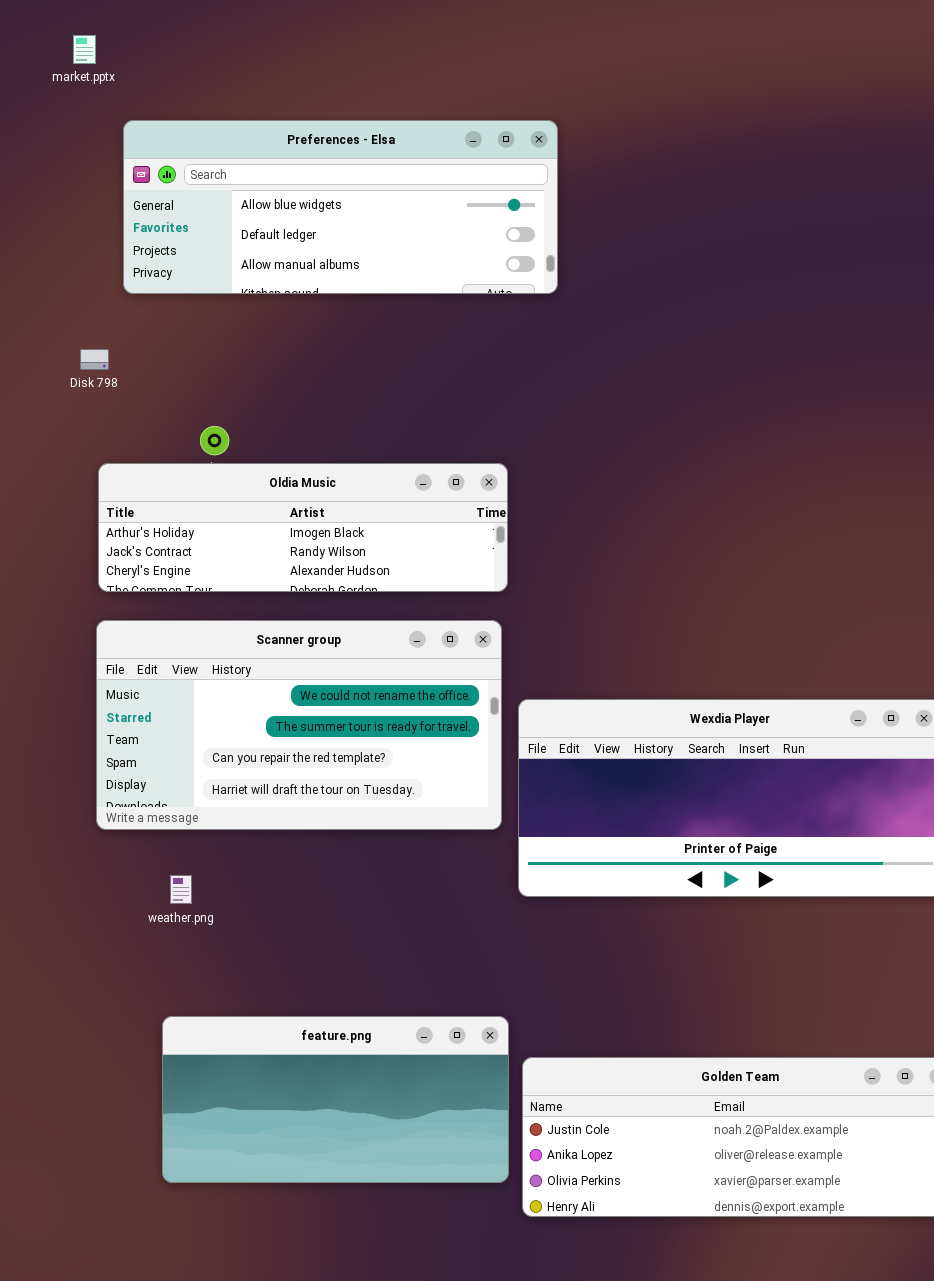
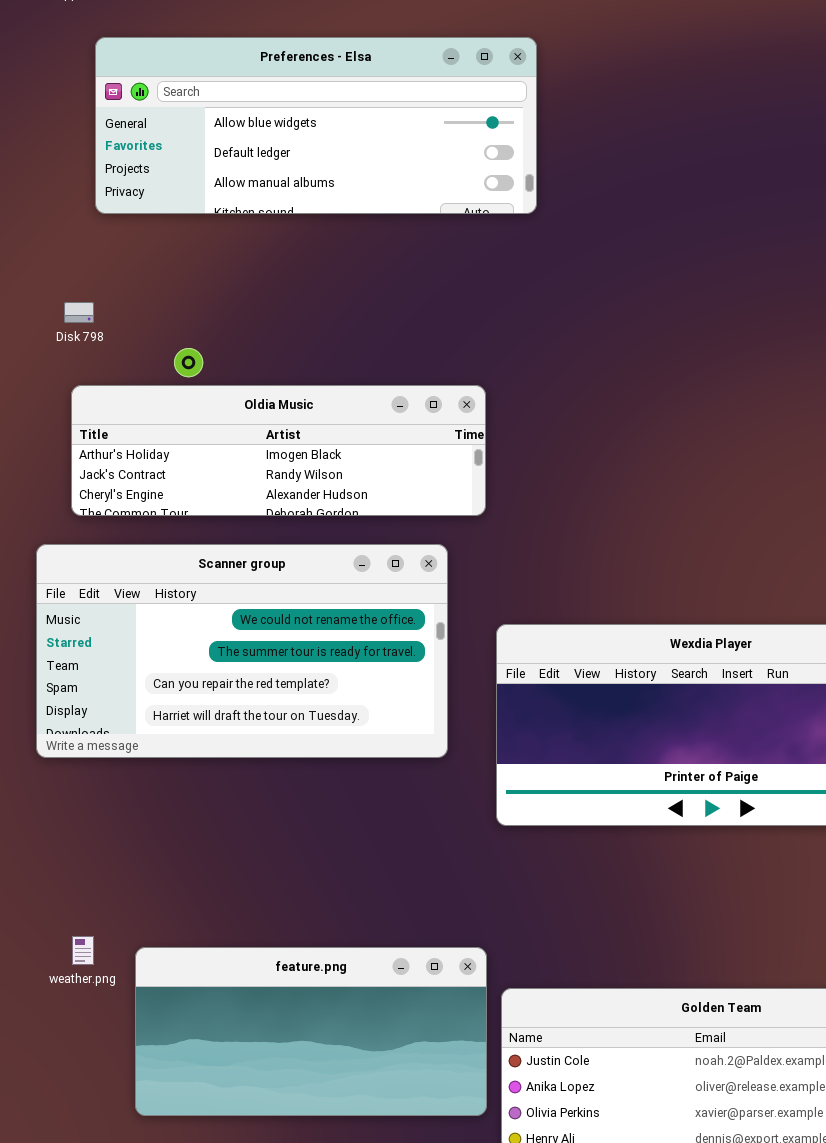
Disk 798: [80,349,109,370] -> [64,302,94,323], moved
Scanner group: [96,620,502,830] -> [36,544,448,758], moved
weather.png: [170,875,192,904] -> [72,936,94,965], moved

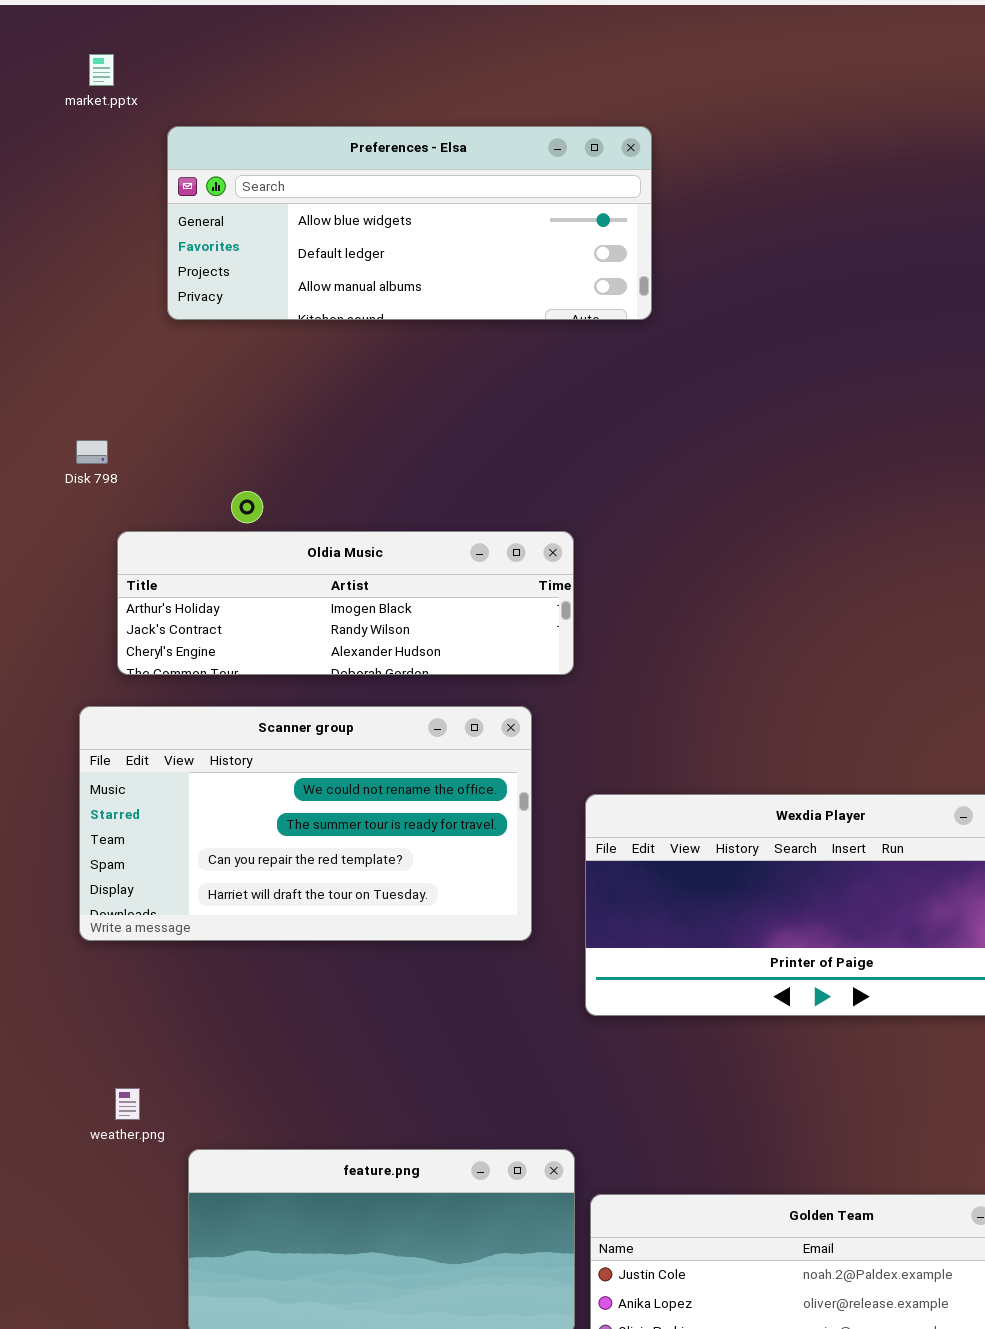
Preferences - Elsa: [95,37,537,214] -> [167,126,652,320], moved
Disk 798: [64,302,94,323] -> [76,440,108,464], moved
weather.png: [72,936,94,965] -> [115,1088,140,1120], moved

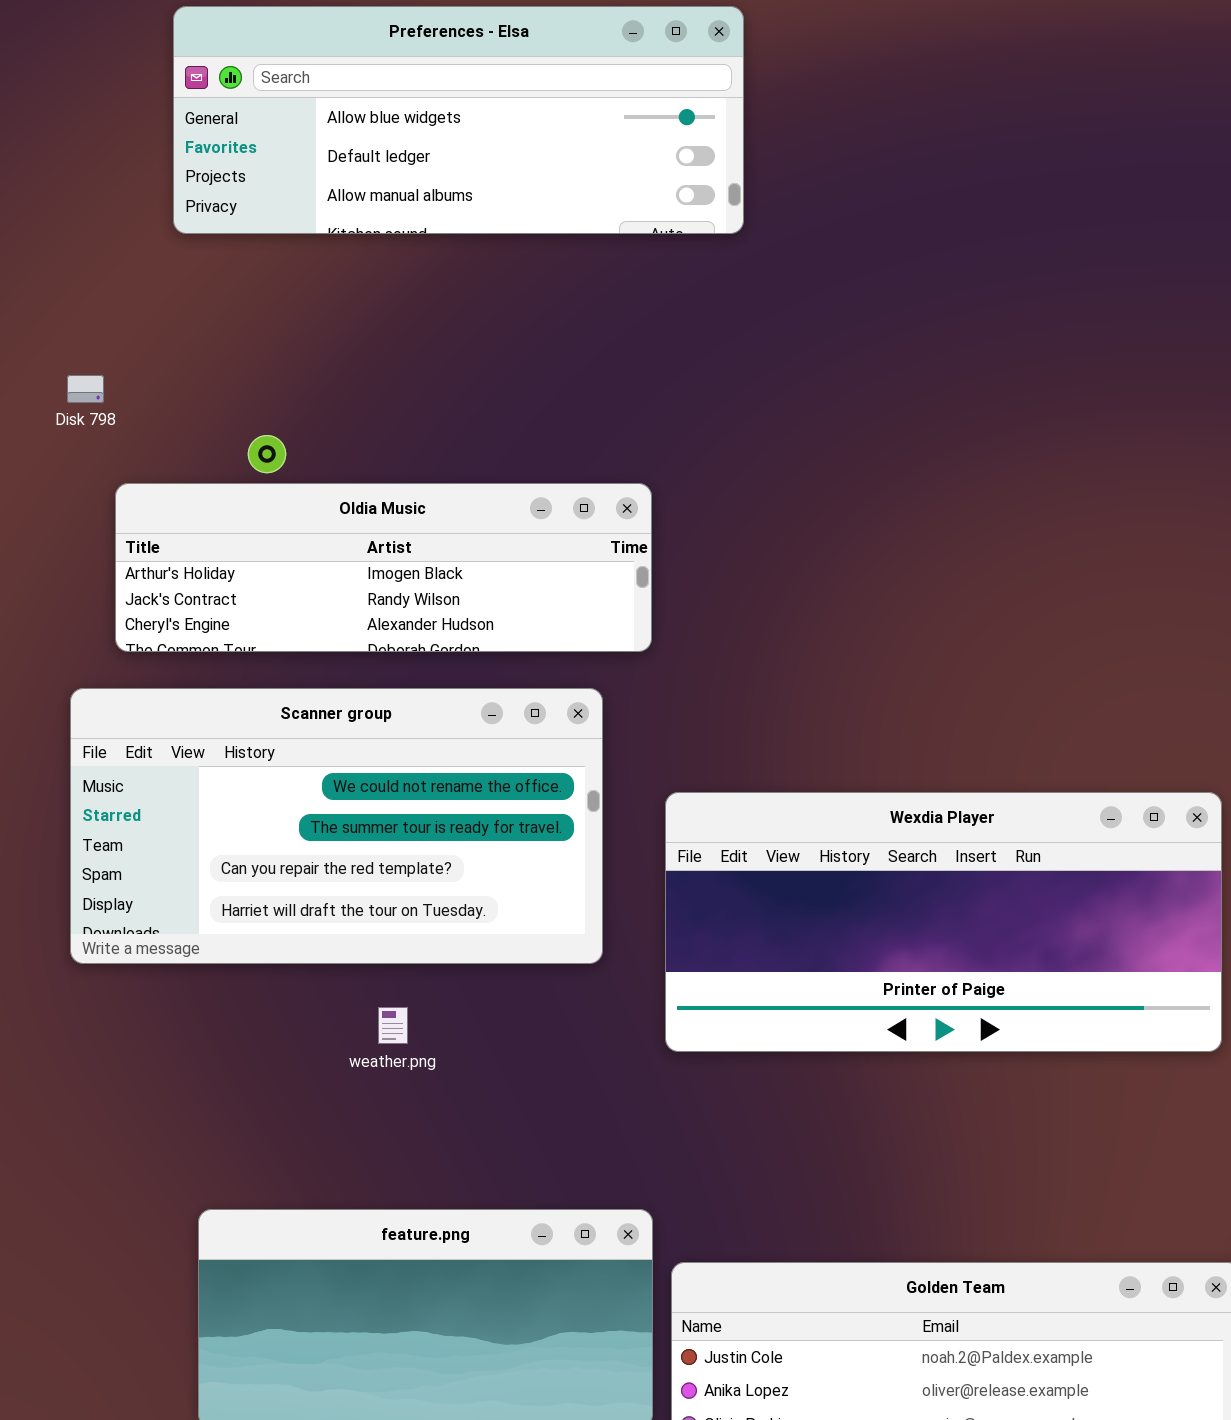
weather.png: [115,1088,140,1120] -> [378,1007,408,1044], moved

